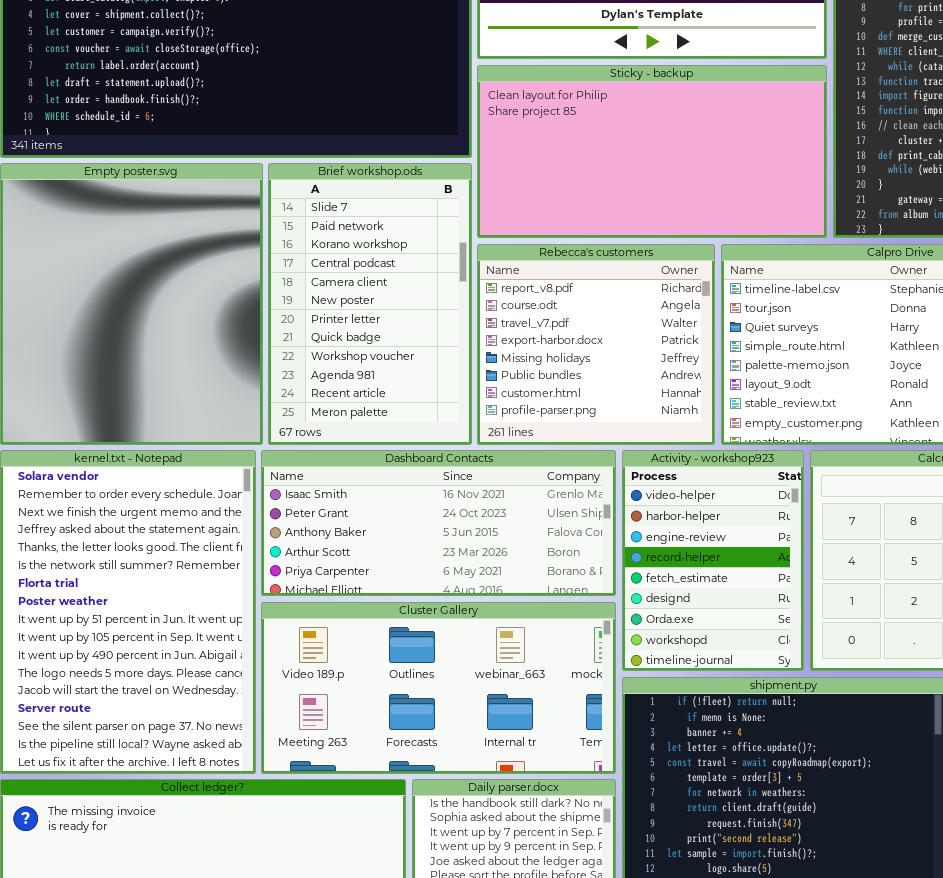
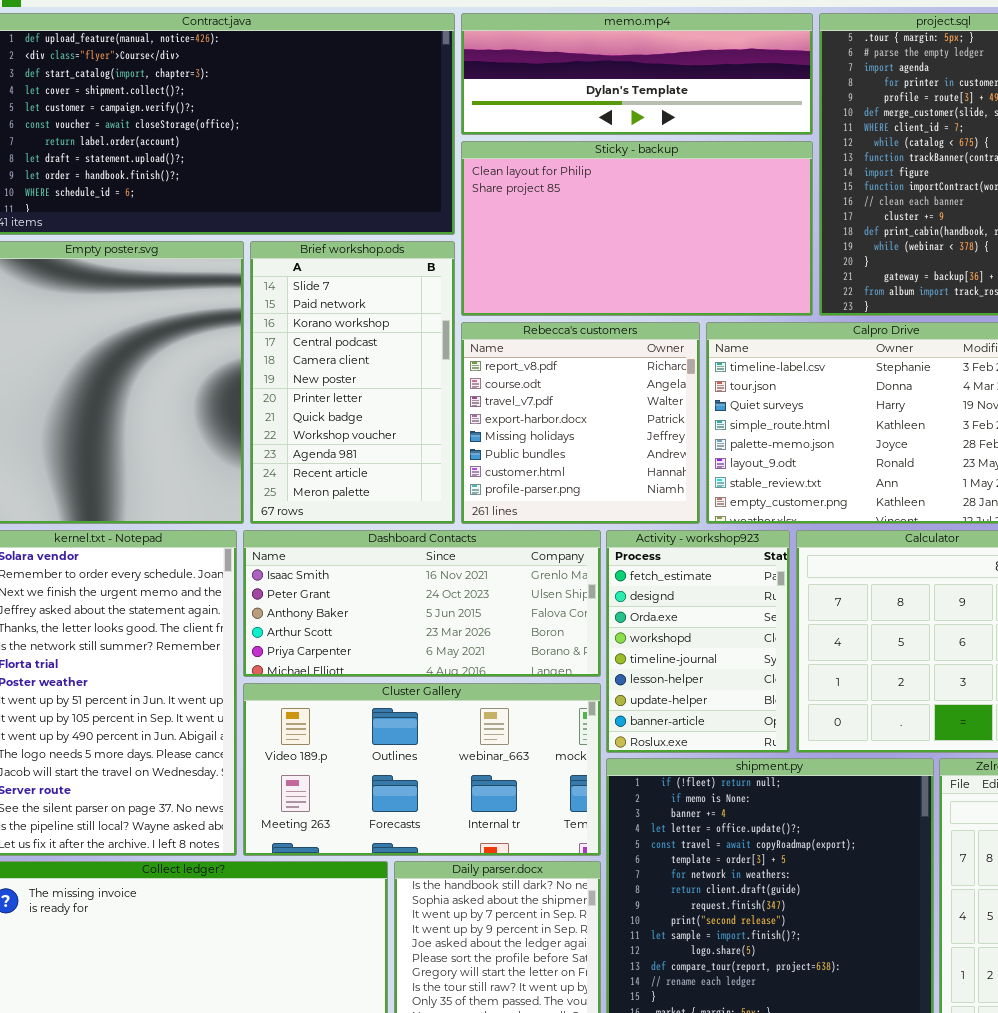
Activity - workshop923: [622,450,804,671] -> [606,530,790,753], scrolled down 4 rows

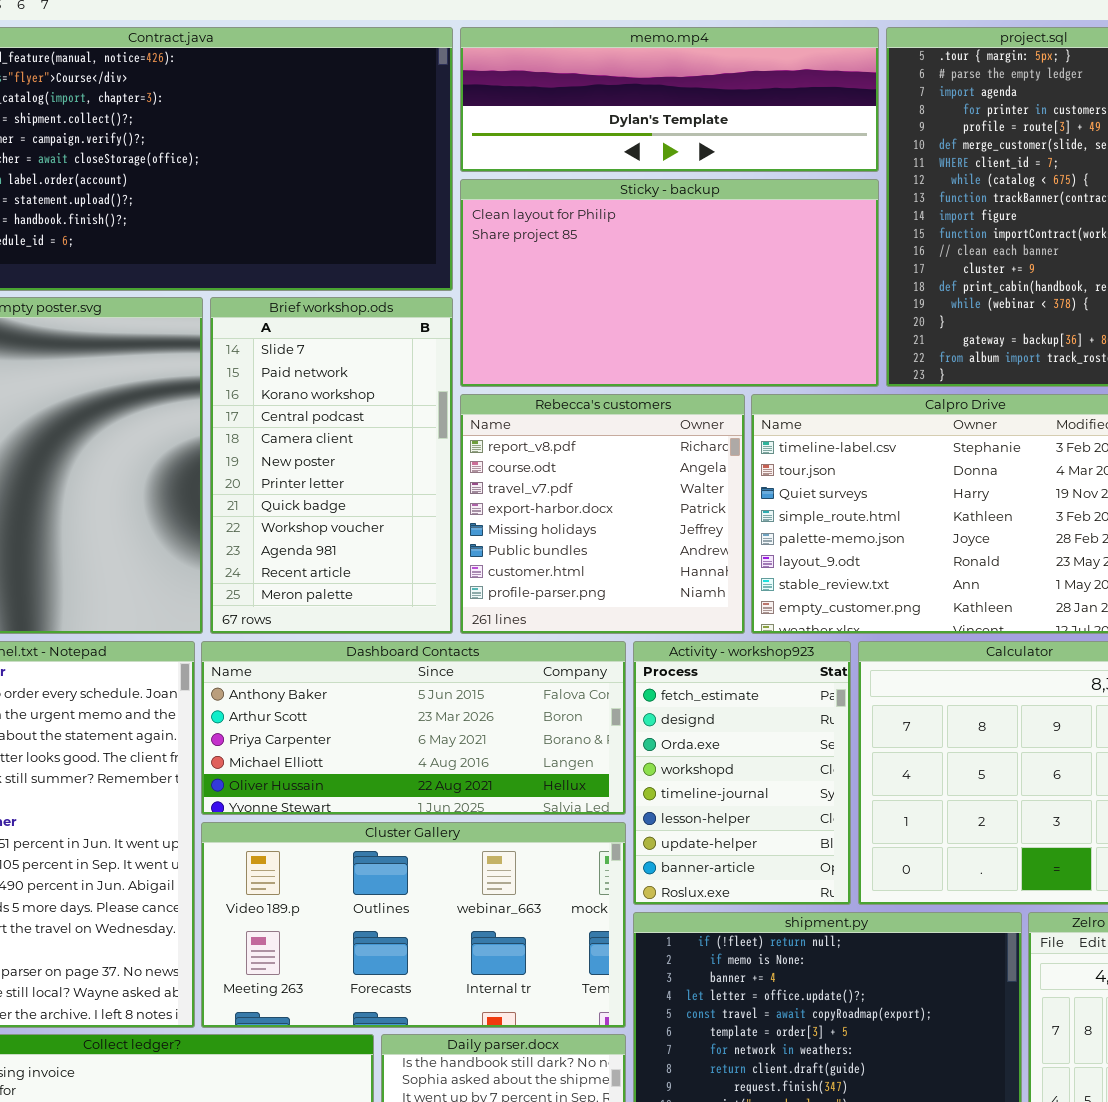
Dashboard Contacts: [243,530,601,677] -> [201,641,626,815], scrolled down 2 rows

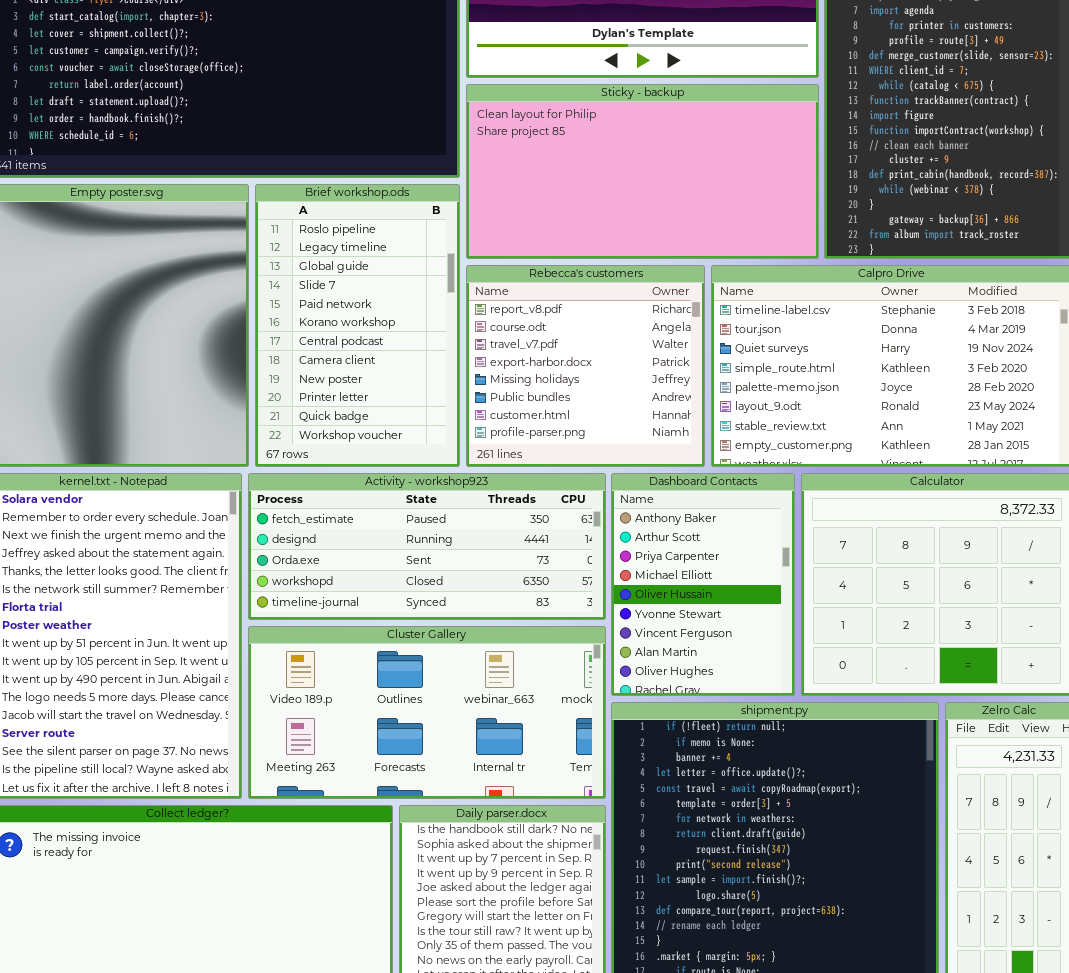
Brief workshop.ods: [210,297,453,634] -> [255,184,460,467], scrolled up 3 rows
Dashboard Contacts: [201,641,626,815] -> [611,473,795,696], moved, resized
Activity - workshop923: [633,641,851,905] -> [248,473,606,620], moved, resized

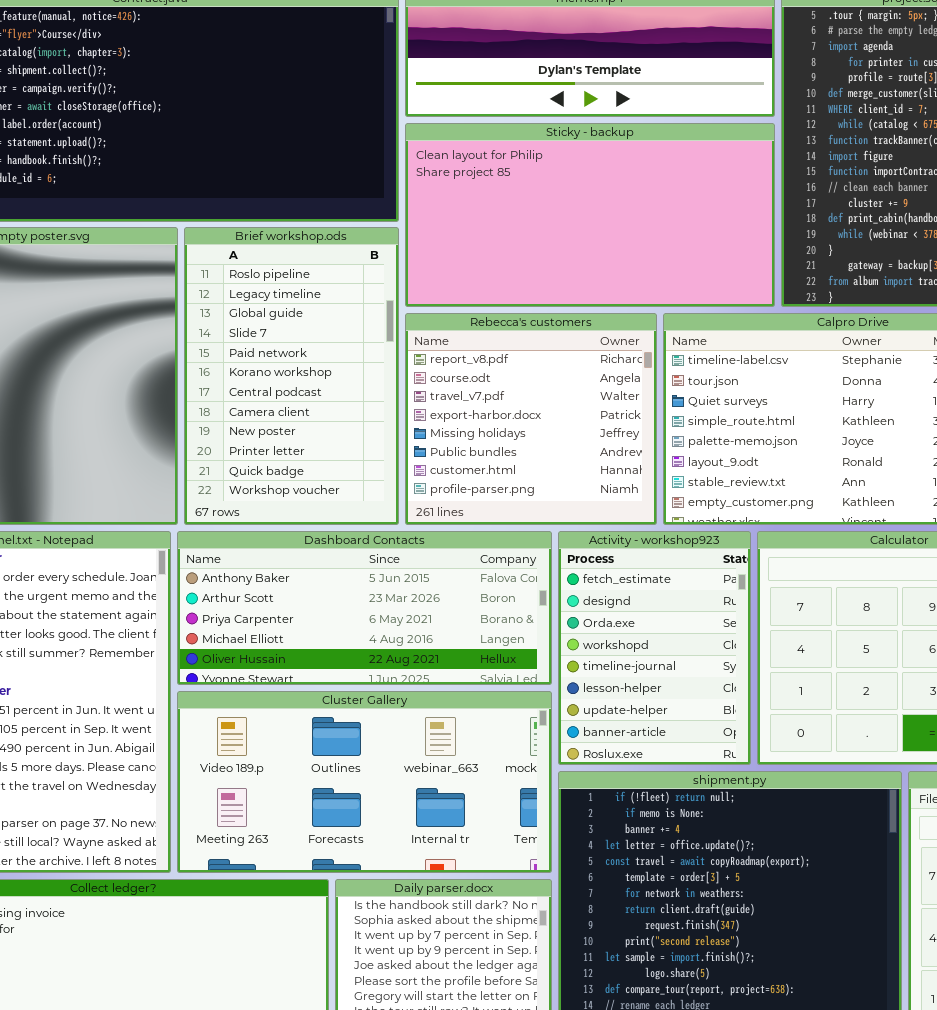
Activity - workshop923: [248,473,606,620] -> [558,531,751,765], moved, resized
Dashboard Contacts: [611,473,795,696] -> [177,531,552,685], moved, resized

